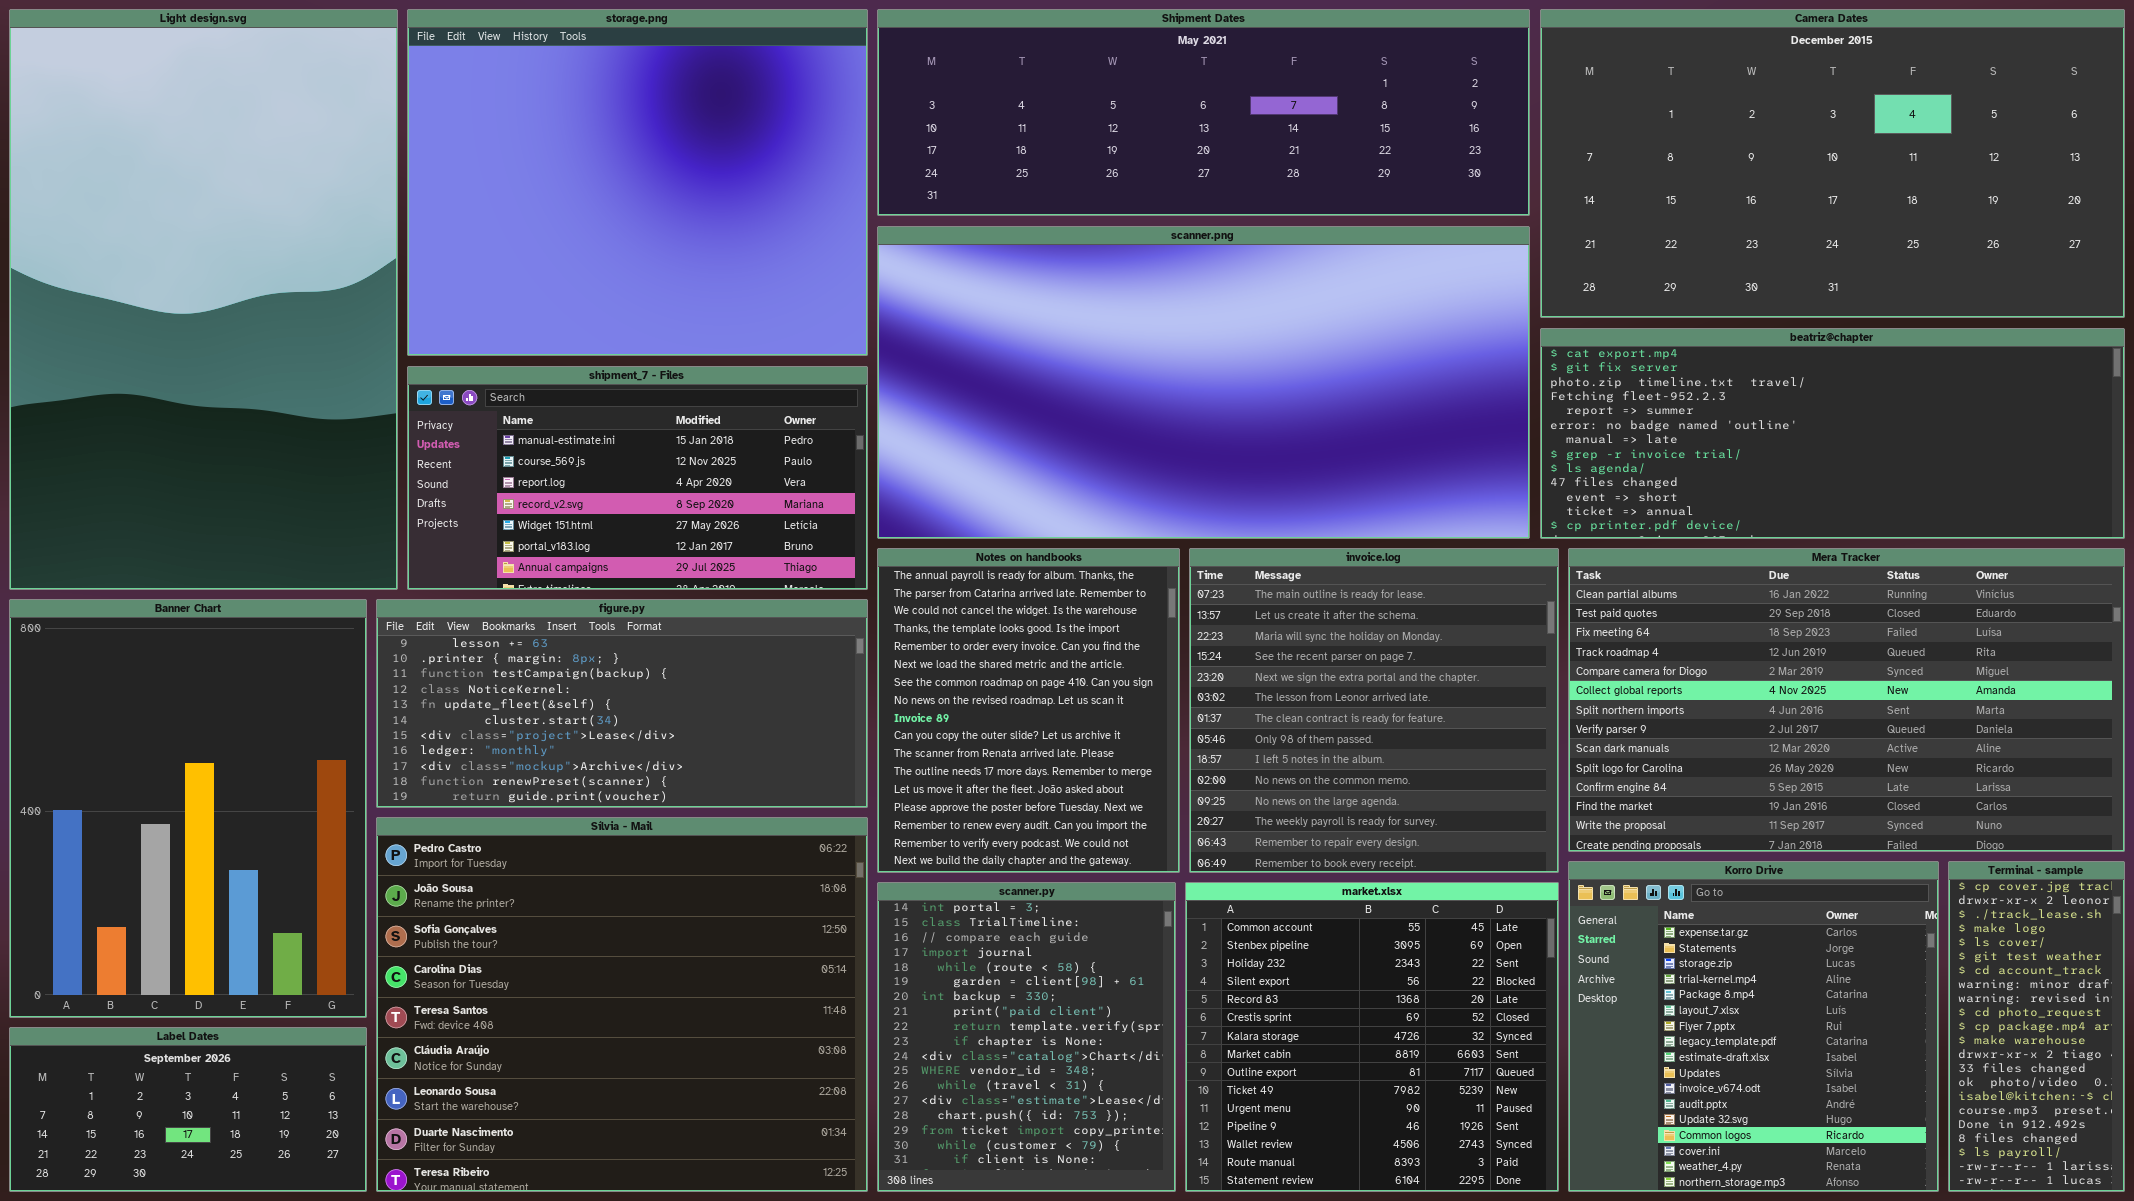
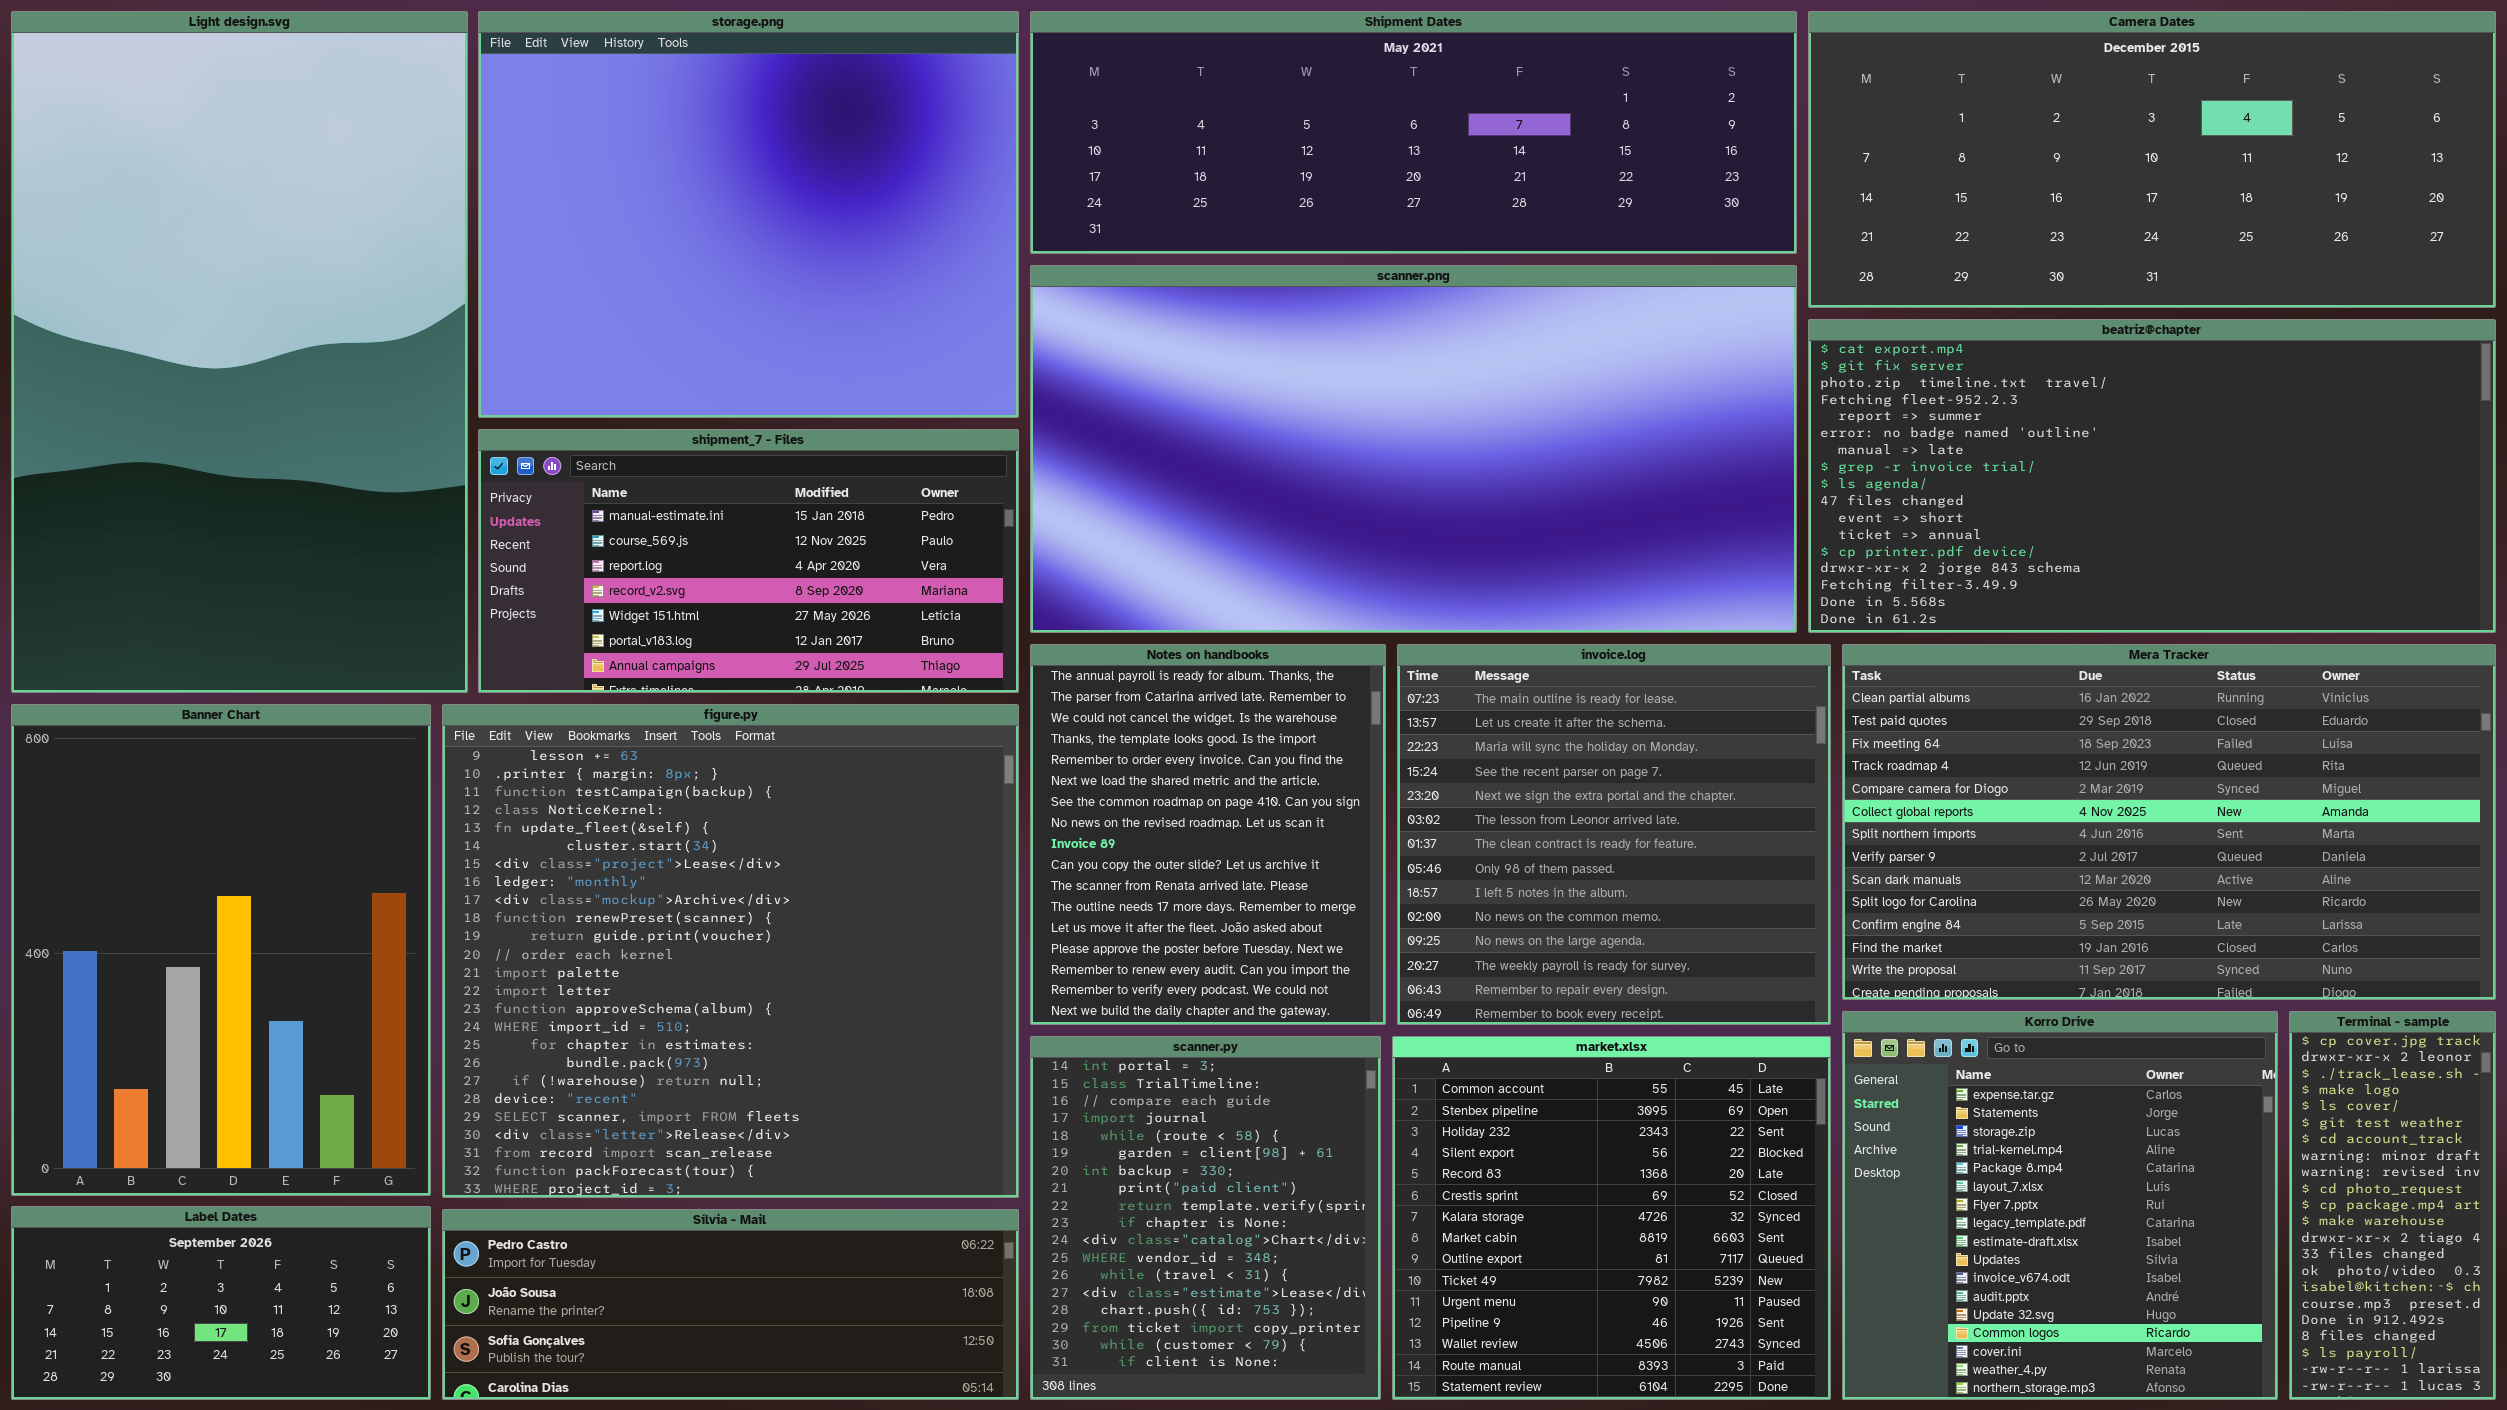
Camera Dates: [1540,9,2125,318] -> [1808,11,2496,308], resized
beatriz@chapter: [1540,328,2125,539] -> [1808,319,2496,633], resized
figure.py: [376,599,868,808] -> [442,704,1019,1198], resized
Sílvia - Mail: [376,817,868,1192] -> [442,1209,1019,1400], resized

